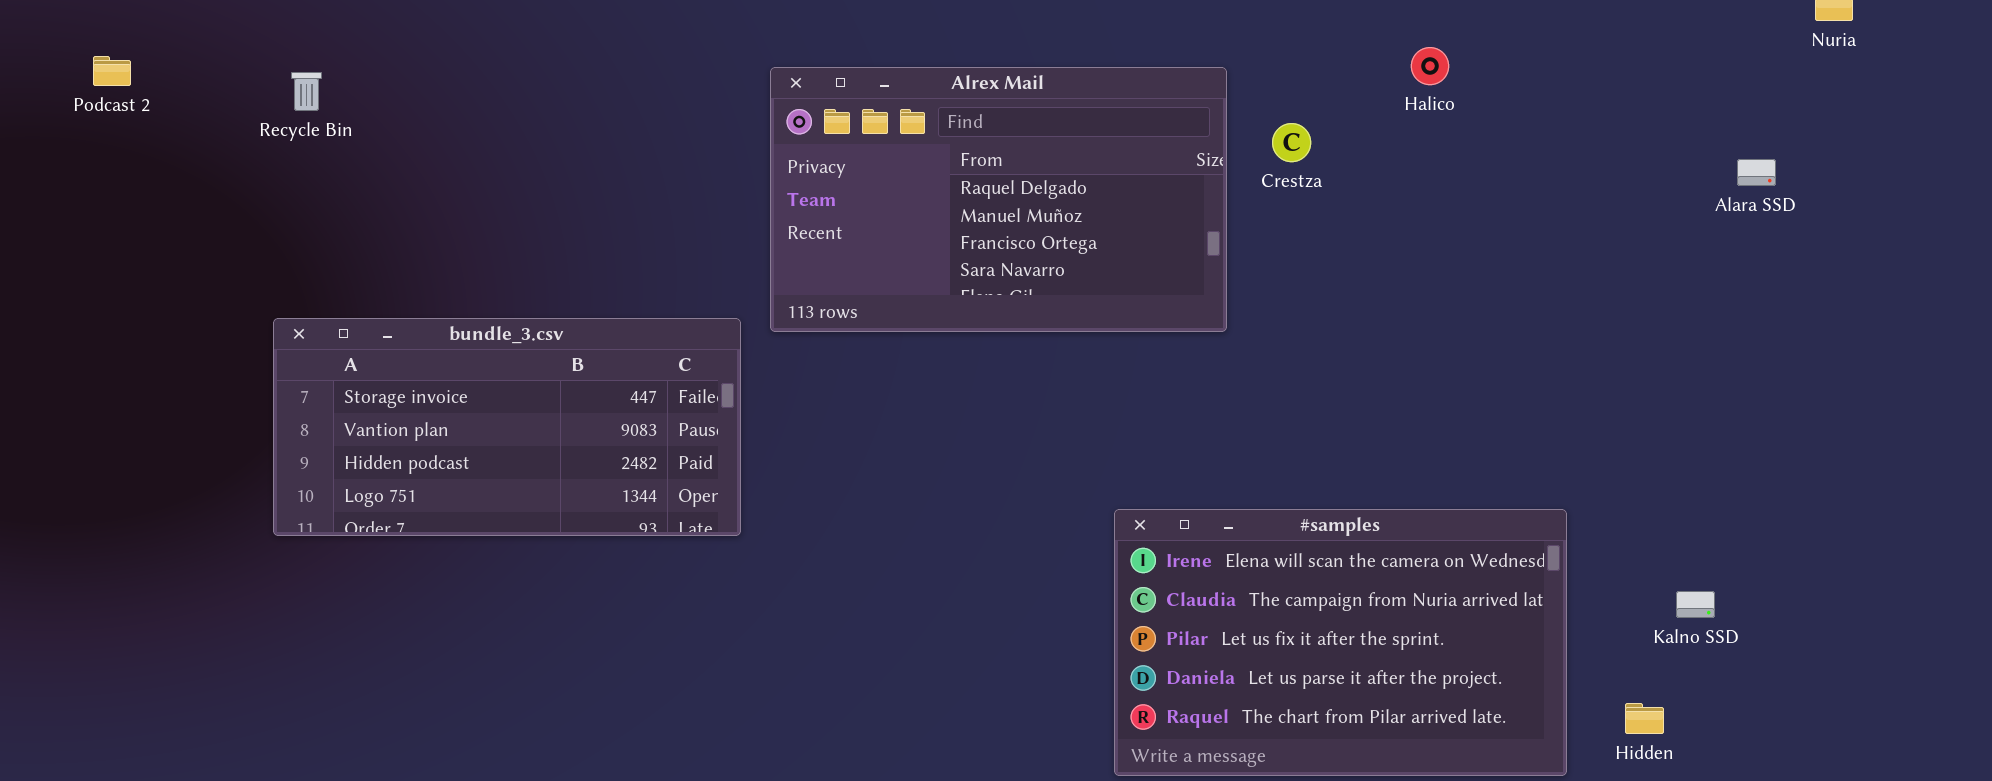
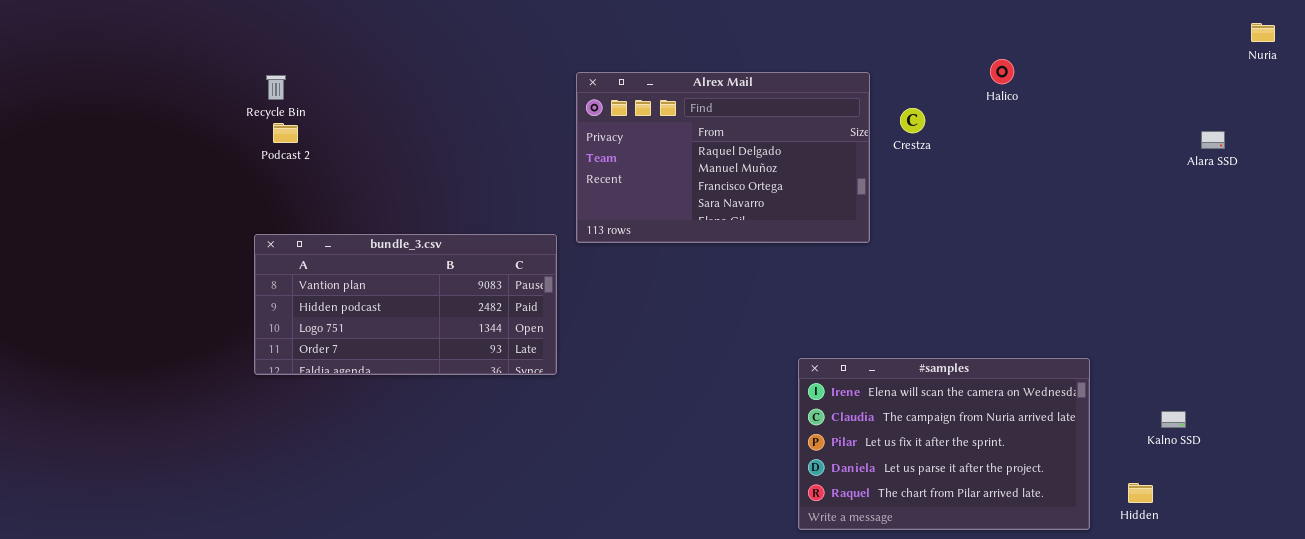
Podcast 2: [93,56,131,86] -> [273,123,298,143], moved
bundle_3.csv: [273,318,741,536] -> [254,234,557,375], scrolled down 1 row

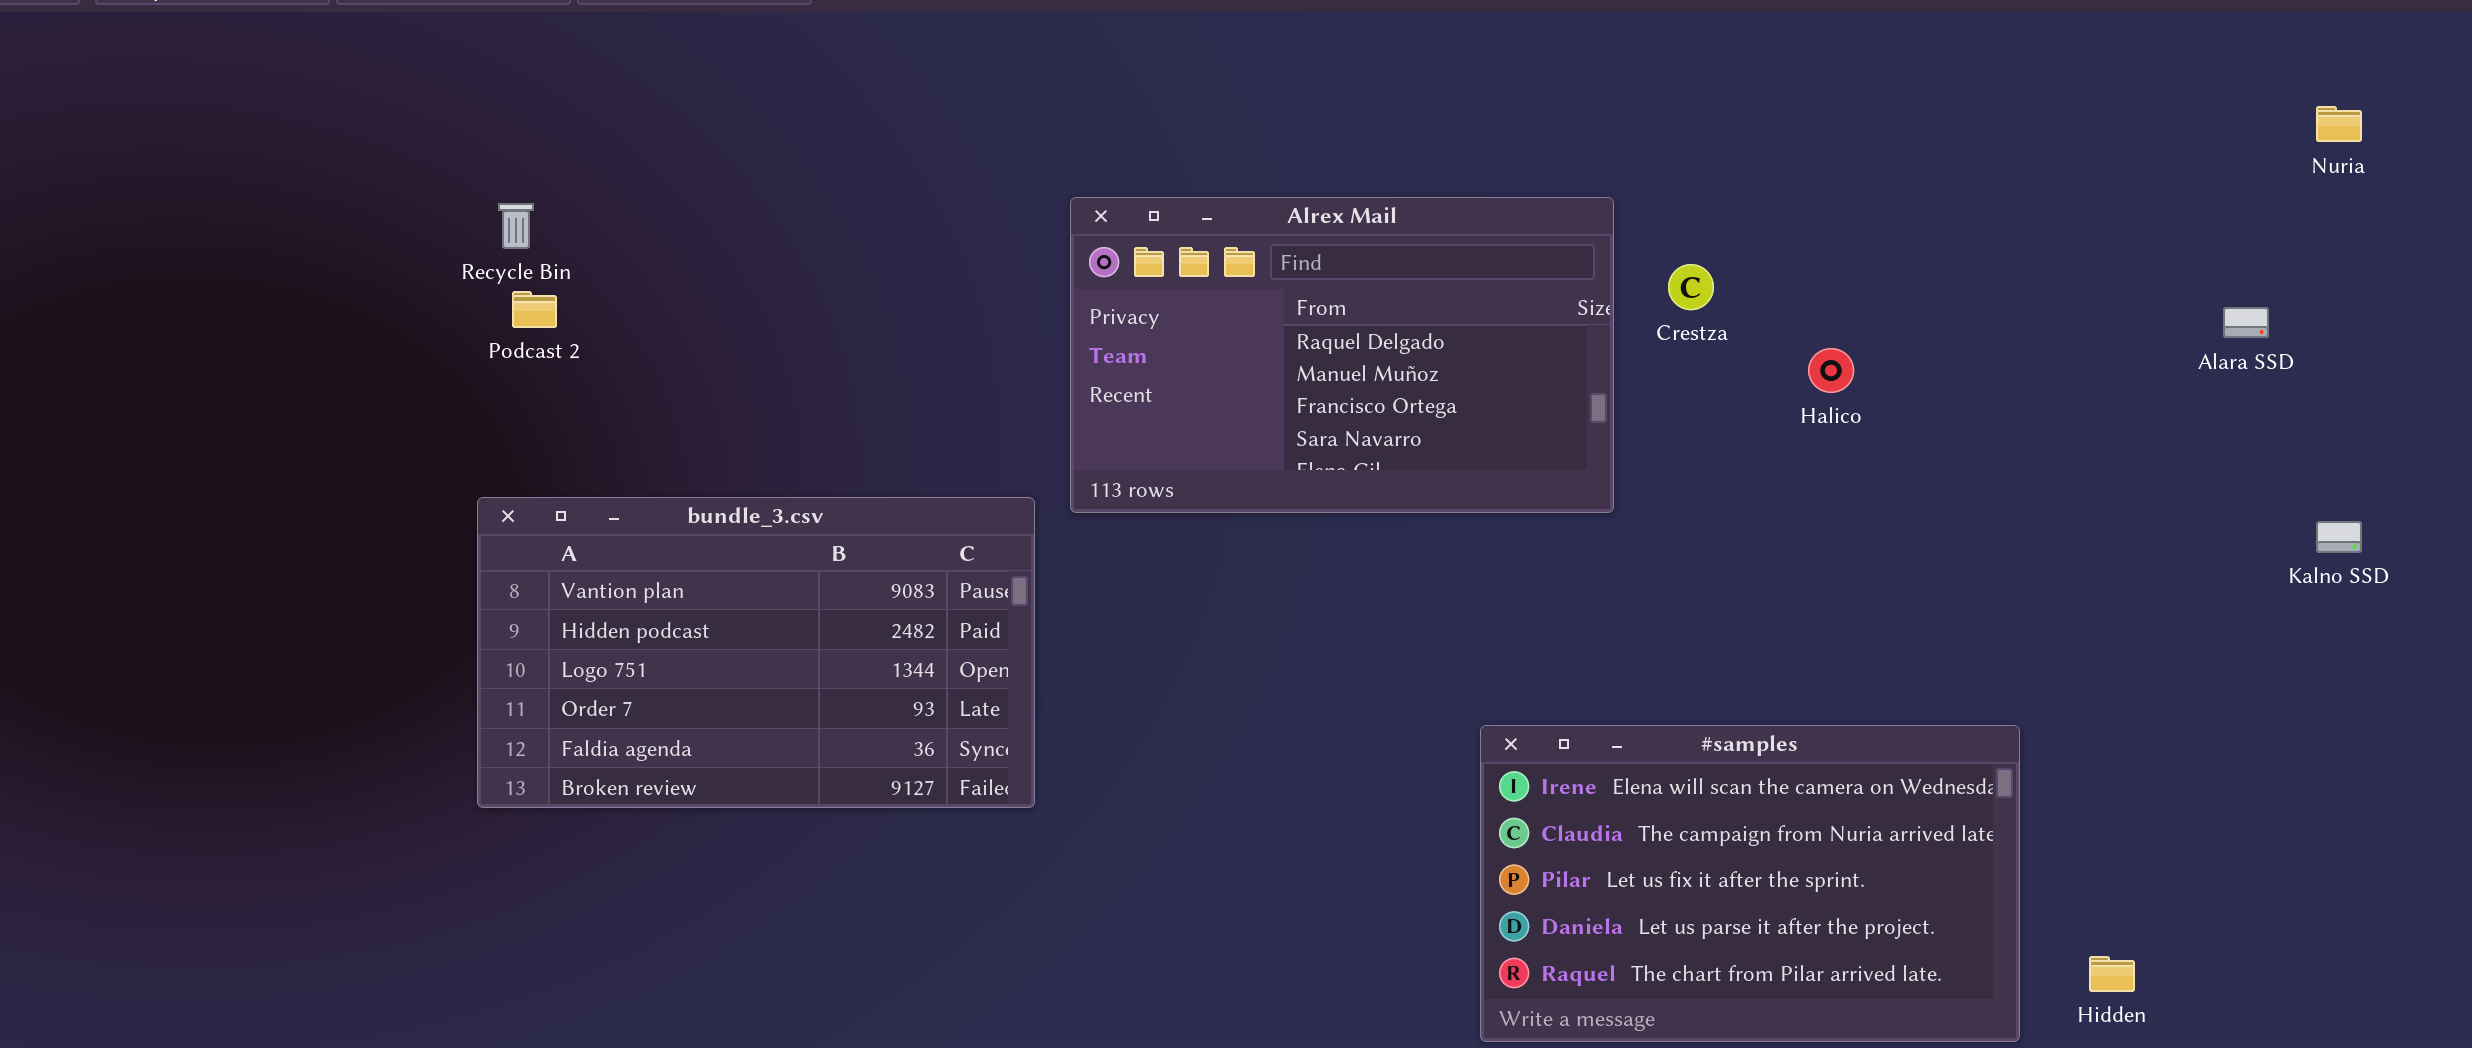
Halico: [990,59,1014,84] -> [1808,348,1854,393], moved
bundle_3.csv: [254,234,557,375] -> [477,497,1035,808], resized
Kalno SSD: [1161,411,1186,428] -> [2316,521,2362,553], moved

